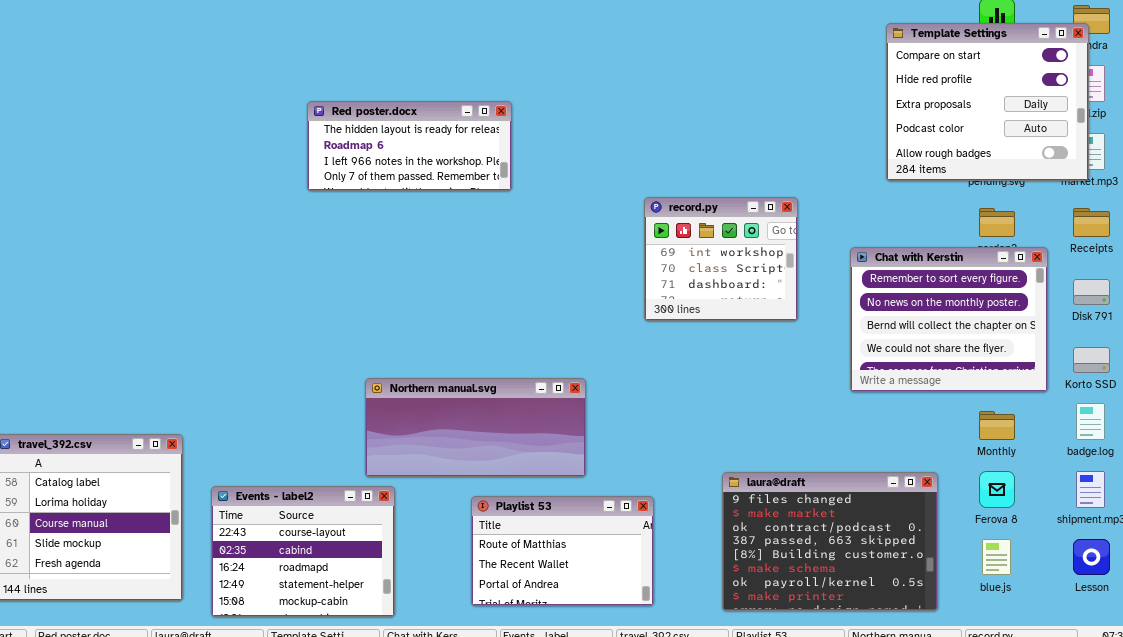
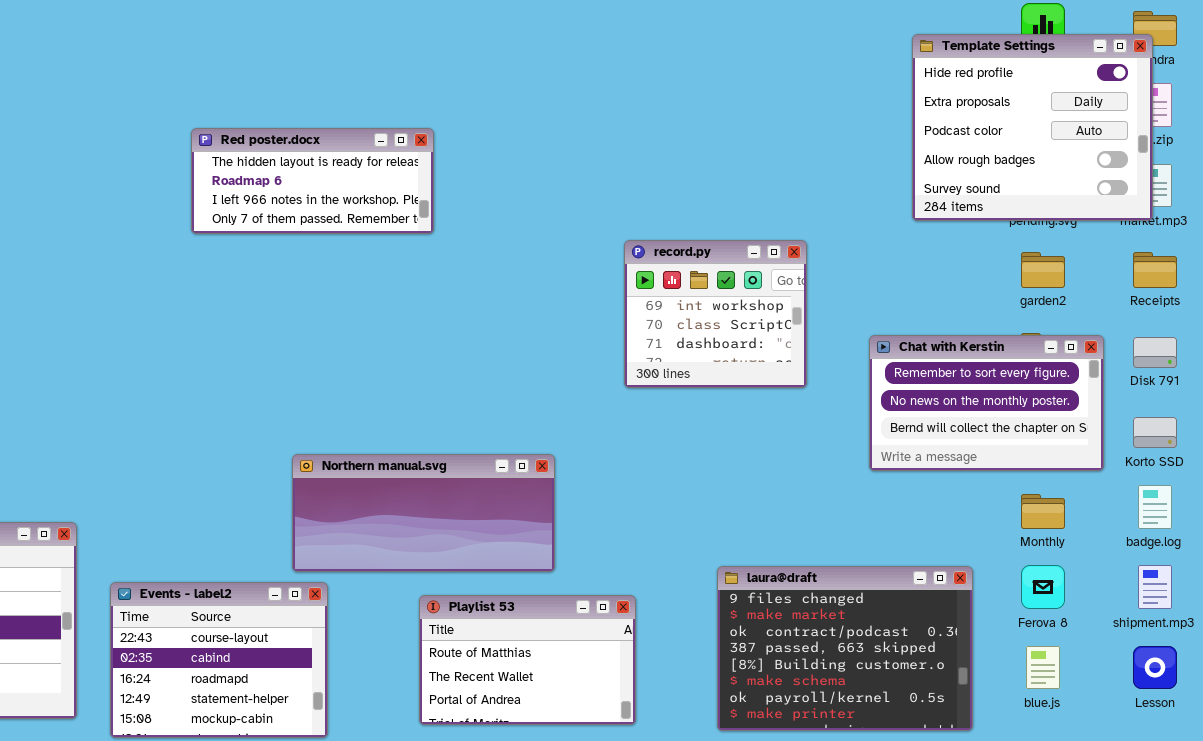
Template Settings: [886,23,1089,181] -> [912,34,1153,221], scrolled down 1 row
Red poster.docx: [307,101,512,191] -> [191,128,434,234], moved
Chat with Kerstin: [850,247,1048,392] -> [869,335,1104,471], resized

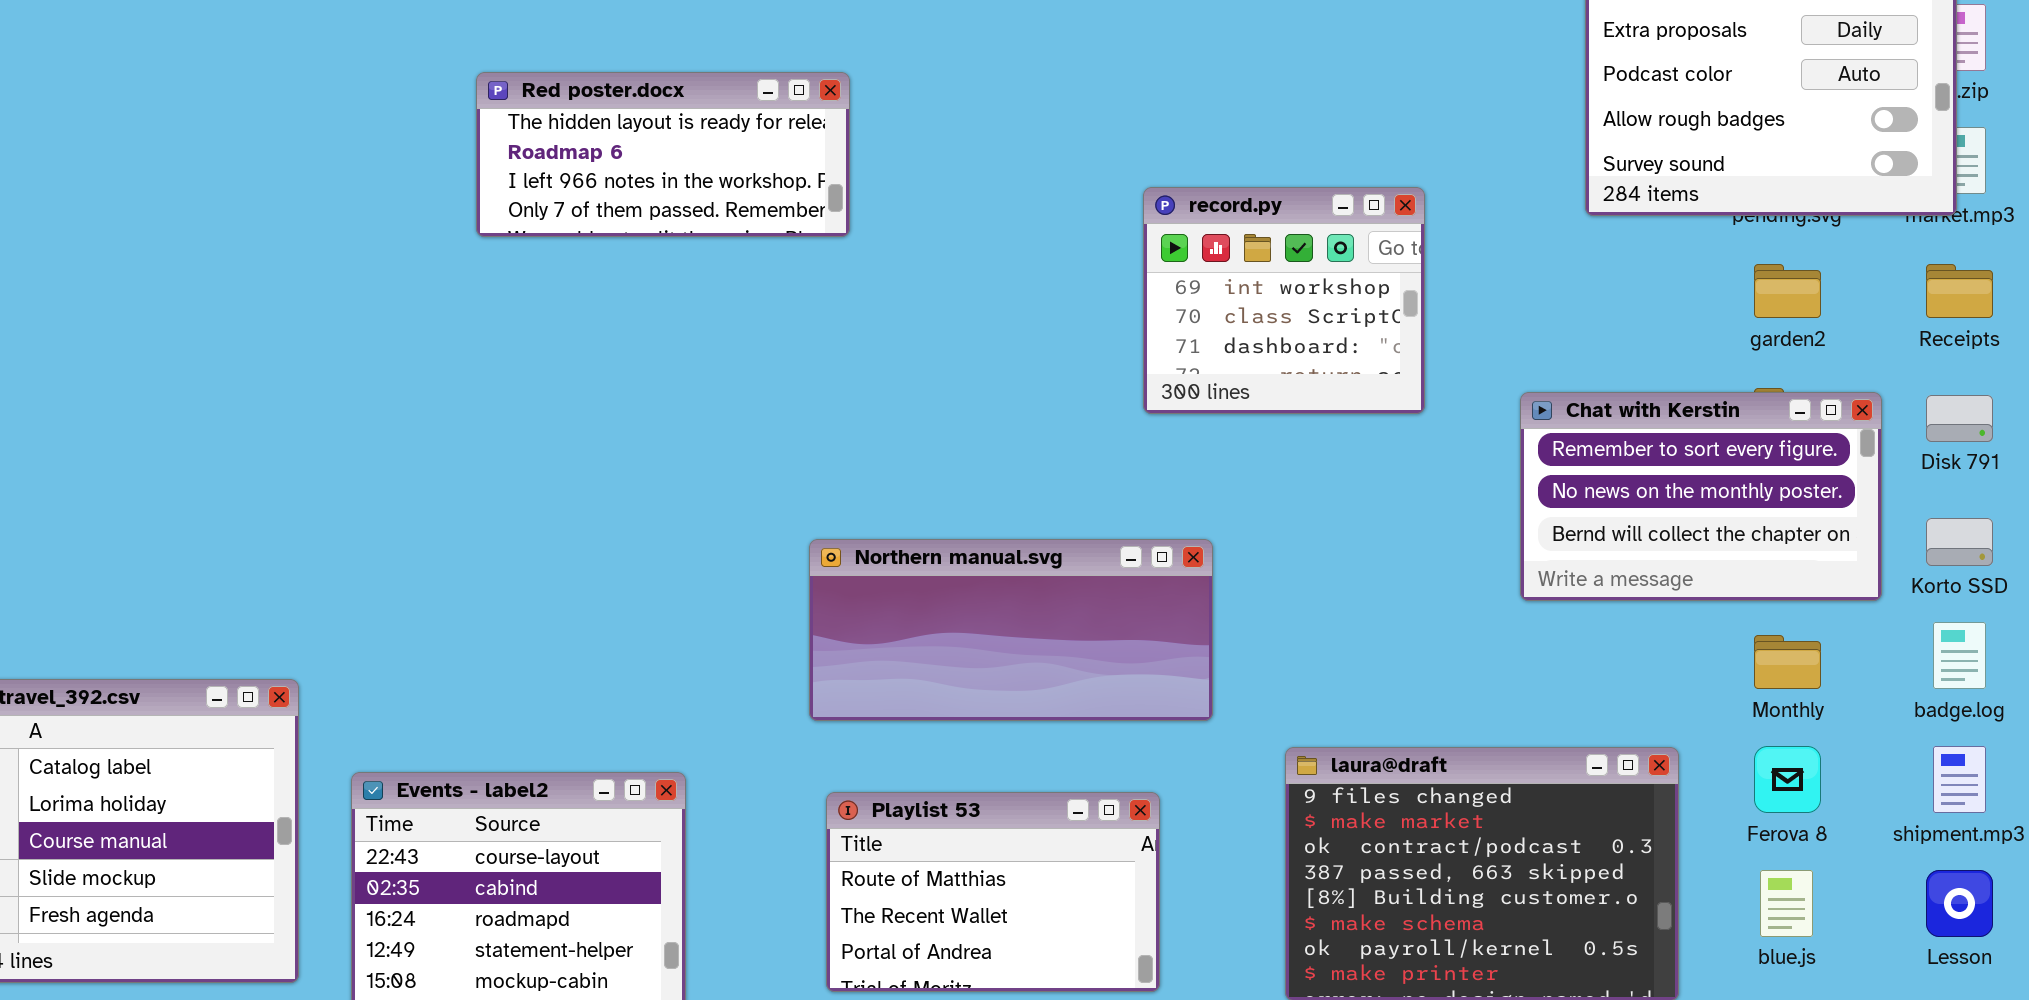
record.py: [624,240,807,388] -> [1143,187,1425,414], moved
Northern manual.svg: [292,454,555,572] -> [809,539,1213,721], moved

